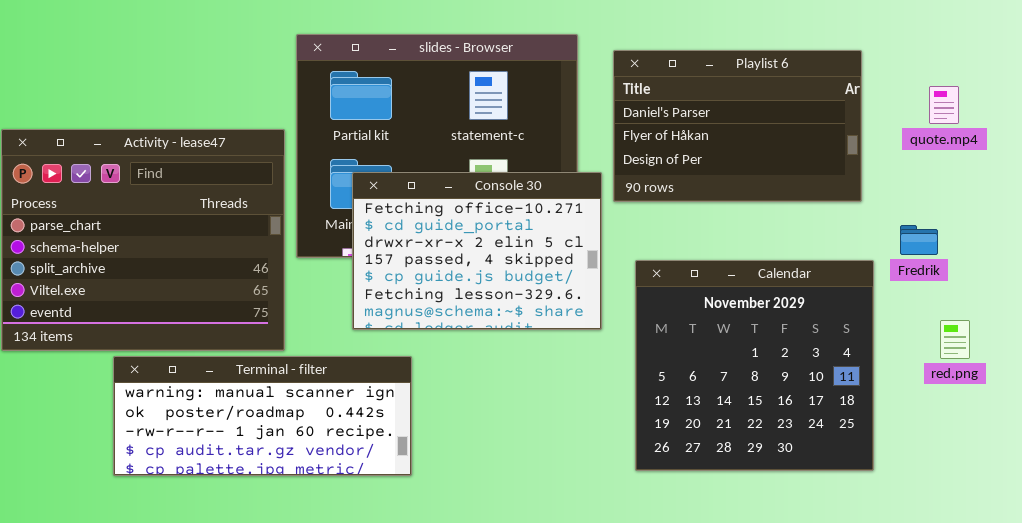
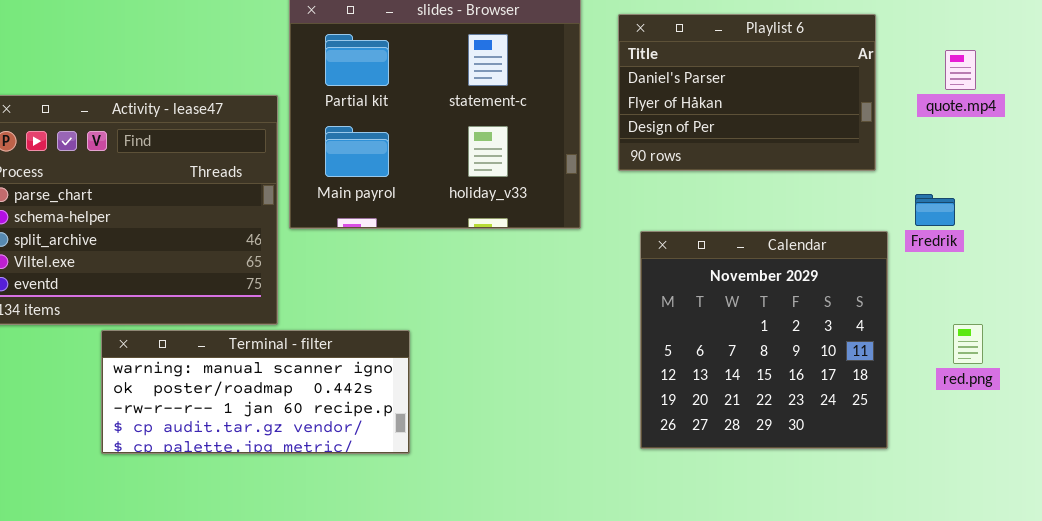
Console 30: [352,172,602,330] -> none, closed
red.png: [940,320,970,359] -> [953,324,983,364], moved

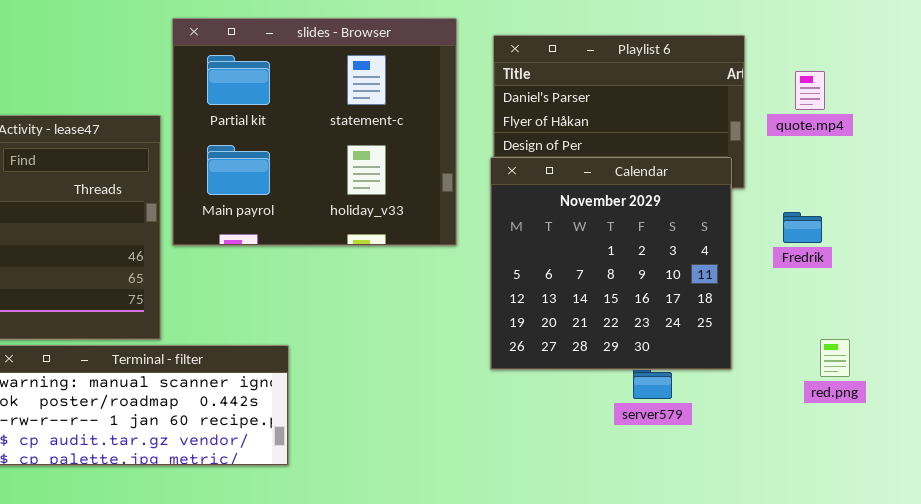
quote.mp4: [945,50,976,90] -> [795,71,825,110], moved
Calendar: [640,231,888,449] -> [490,157,732,370], moved

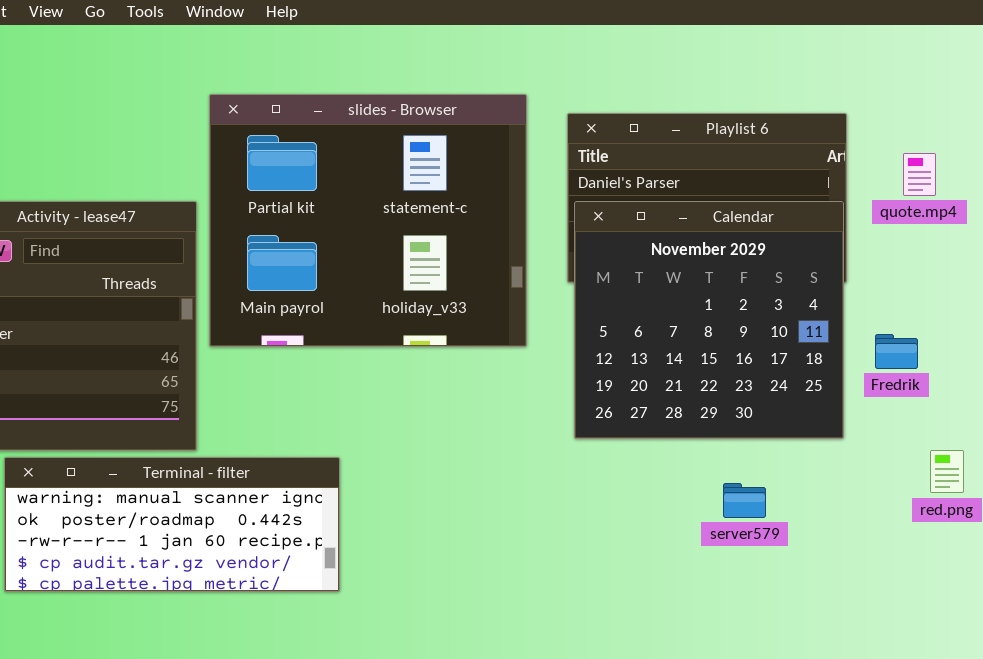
Calendar: [490,157,732,370] -> [574,201,844,439], moved
Fredrik: [783,212,822,243] -> [875,334,918,369], moved

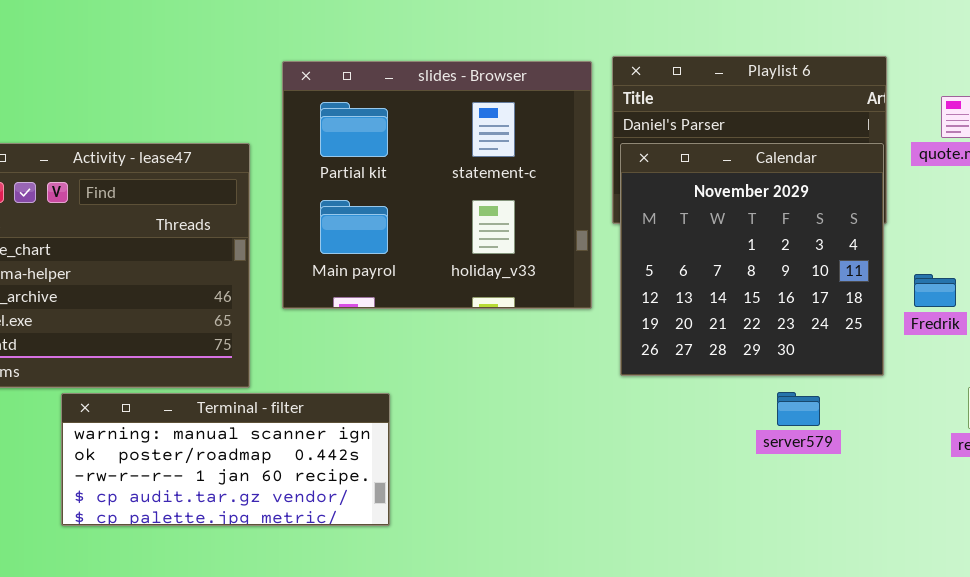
slides - Browser: [209,94,527,347] -> [282,61,592,309], moved
server579: [723,483,766,518] -> [777,392,820,426], moved

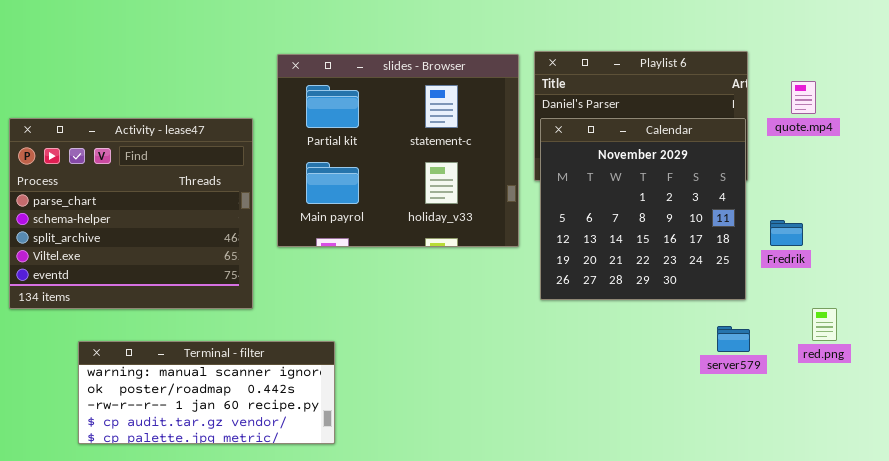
server579: [777,392,820,426] -> [717,326,750,352], moved
Terminal - filter: [61,393,390,526] -> [78,341,335,444], moved

